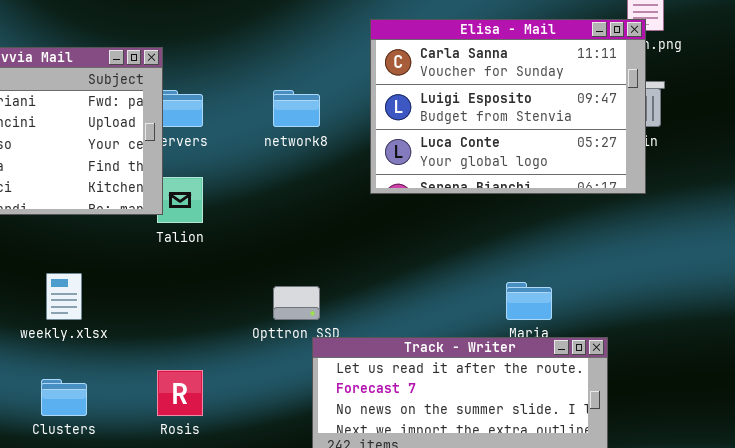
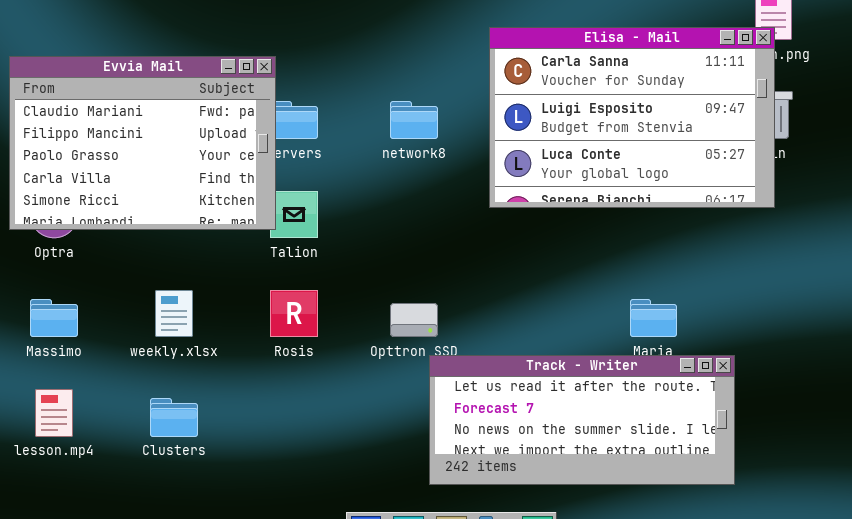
Rosis: [157,370,203,416] -> [270,290,318,337], moved

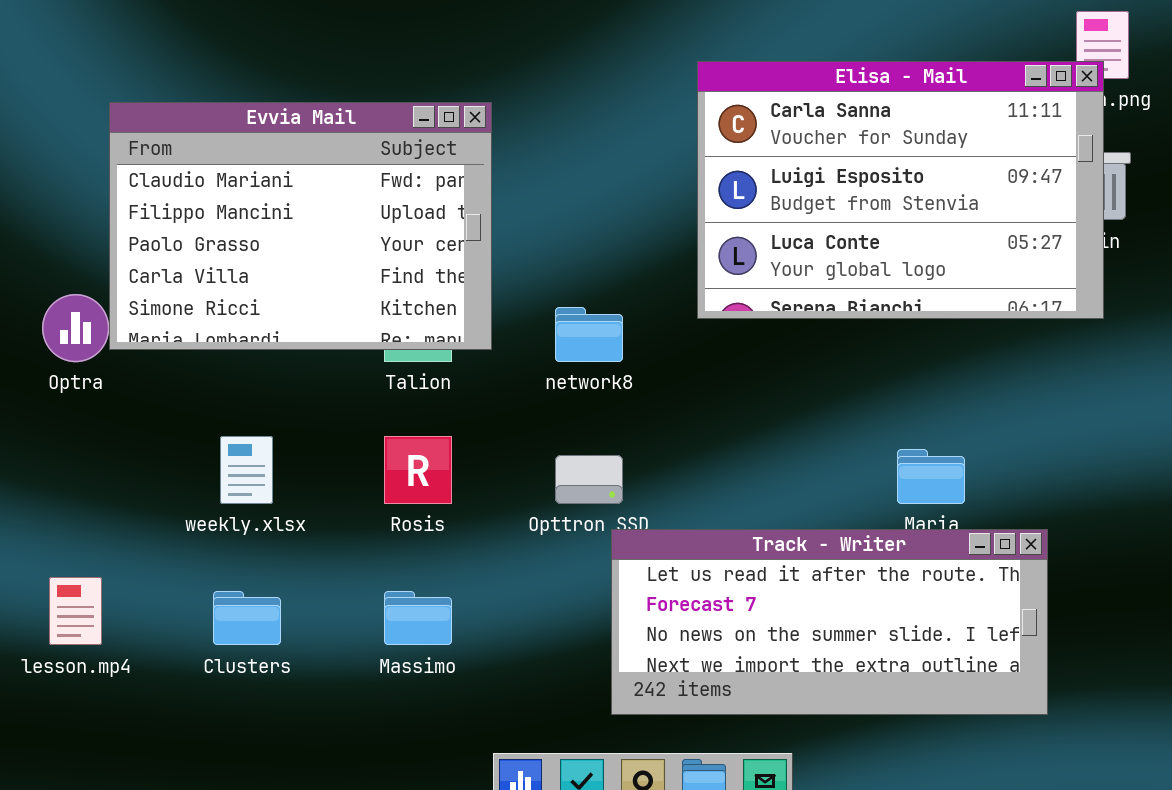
Evvia Mail: [9,56,276,230] -> [109,102,492,350], moved
network8: [390,101,438,139] -> [555,307,623,362], moved
Massimo: [30,299,78,337] -> [384,591,452,645], moved

